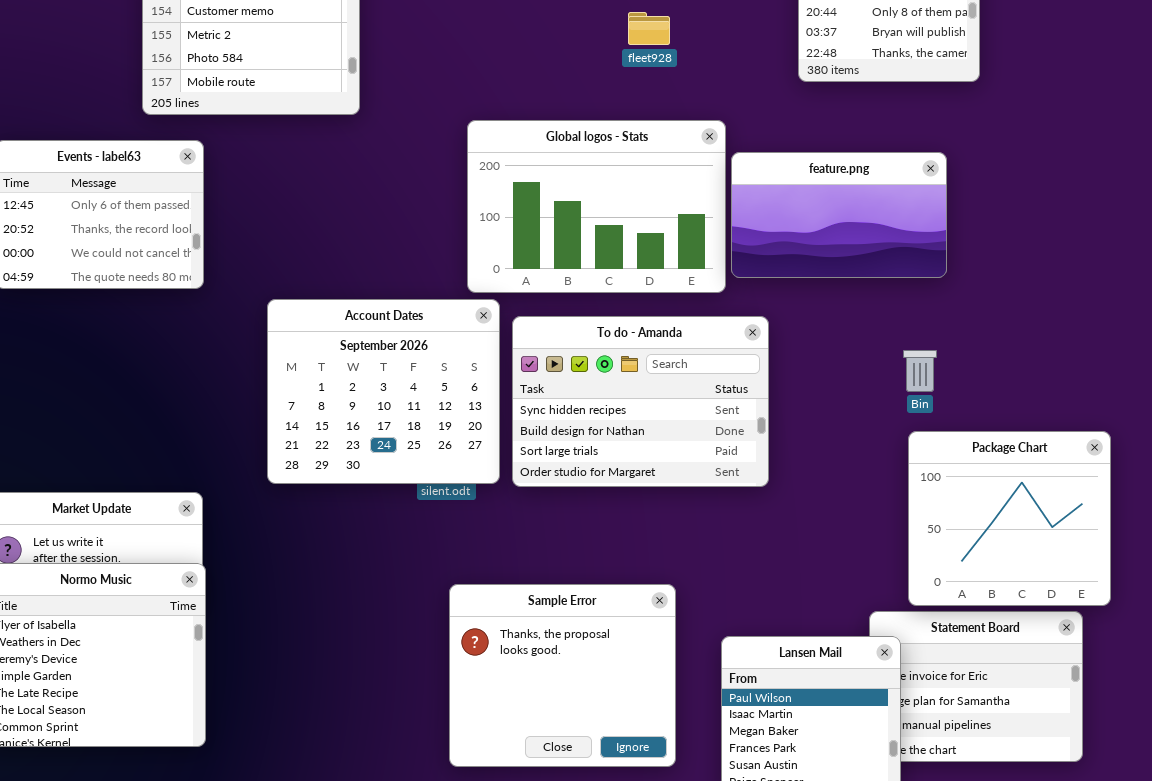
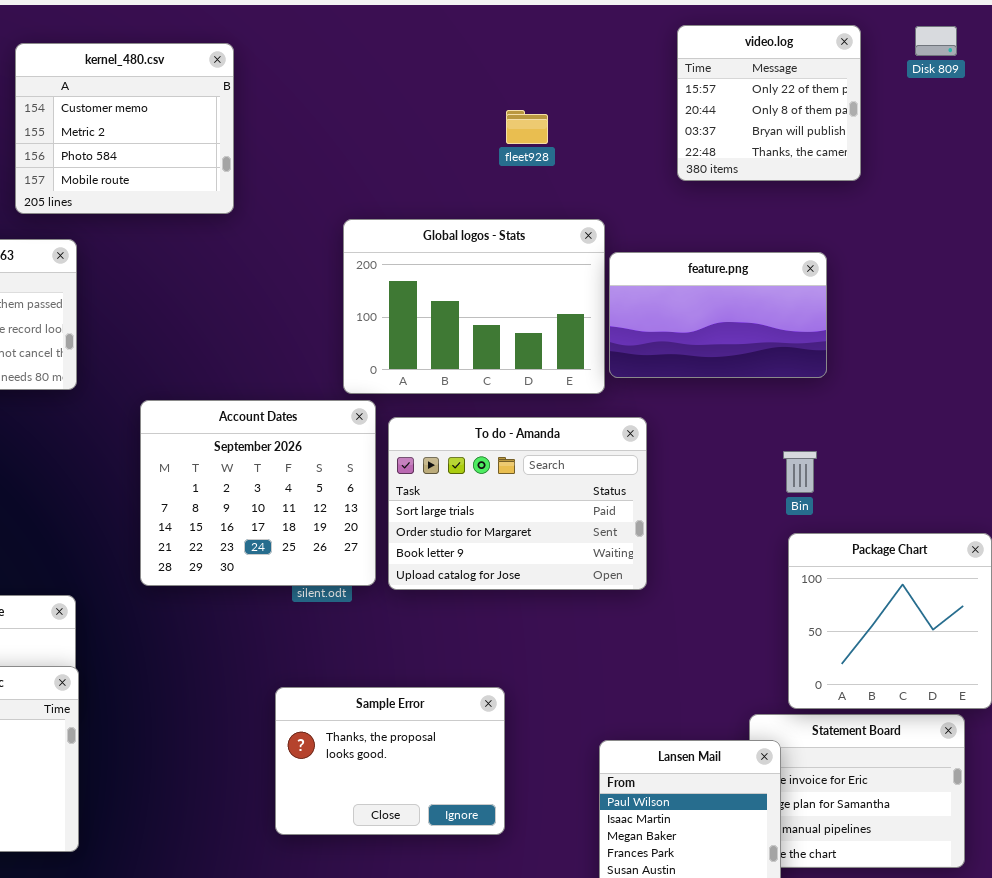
To do - Amanda: [512,316,769,487] -> [388,417,647,590], scrolled down 2 rows
Sample Error: [449,584,676,767] -> [275,687,505,835], moved, resized

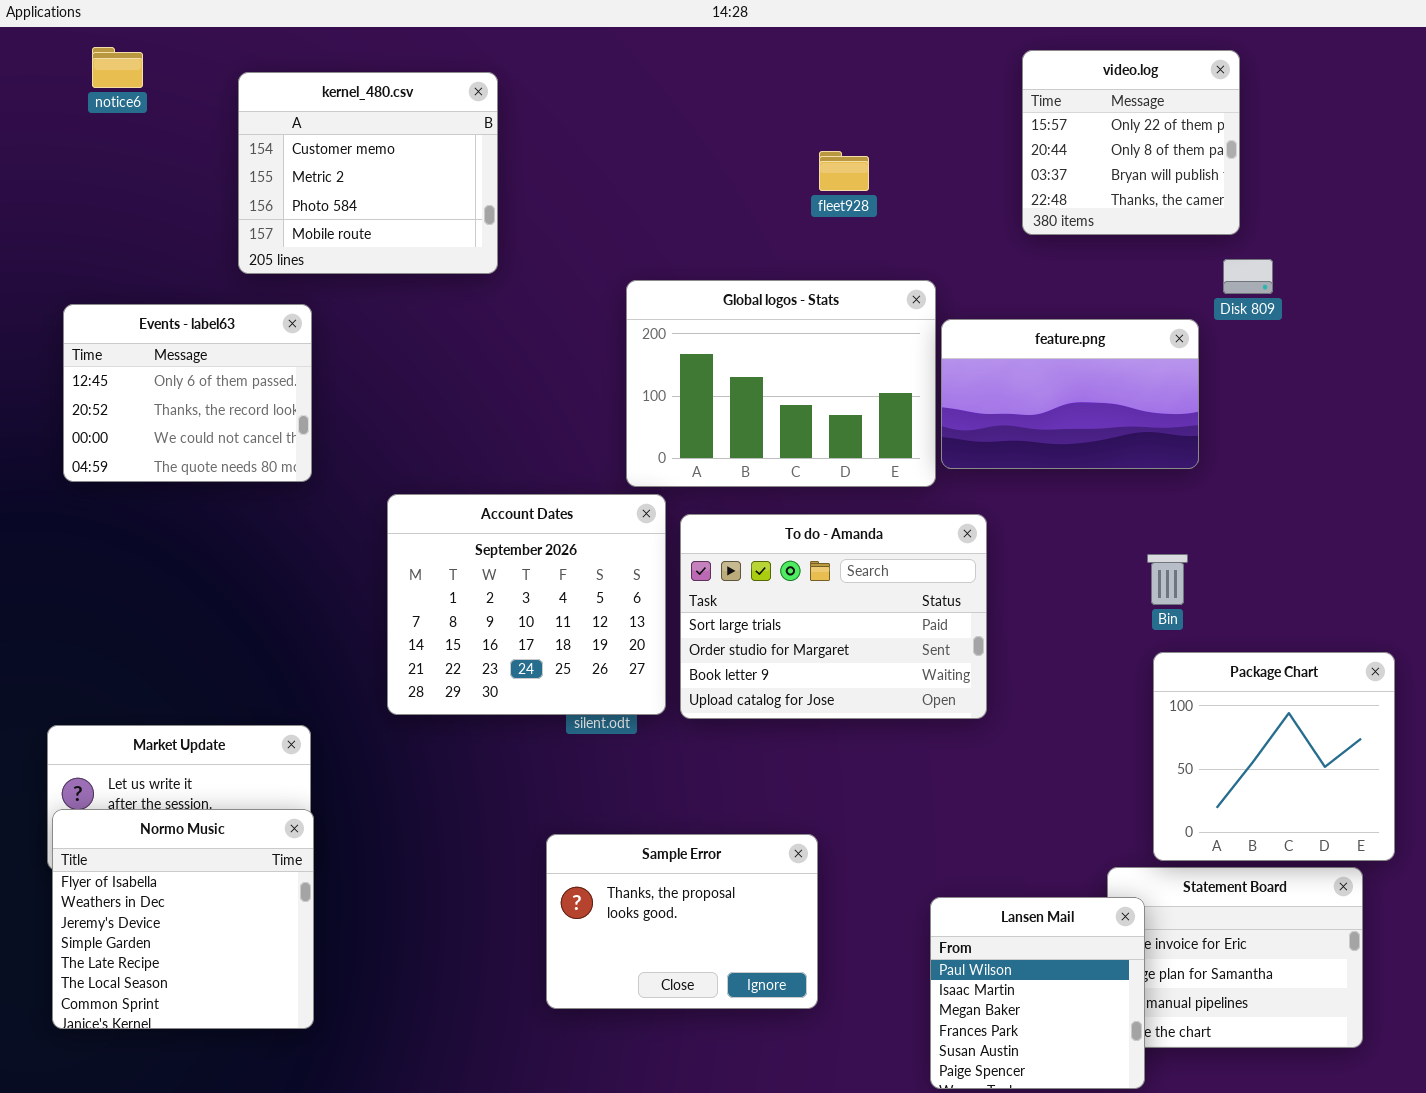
Disk 809: [915,26,957,56] -> [1223,259,1273,294], moved

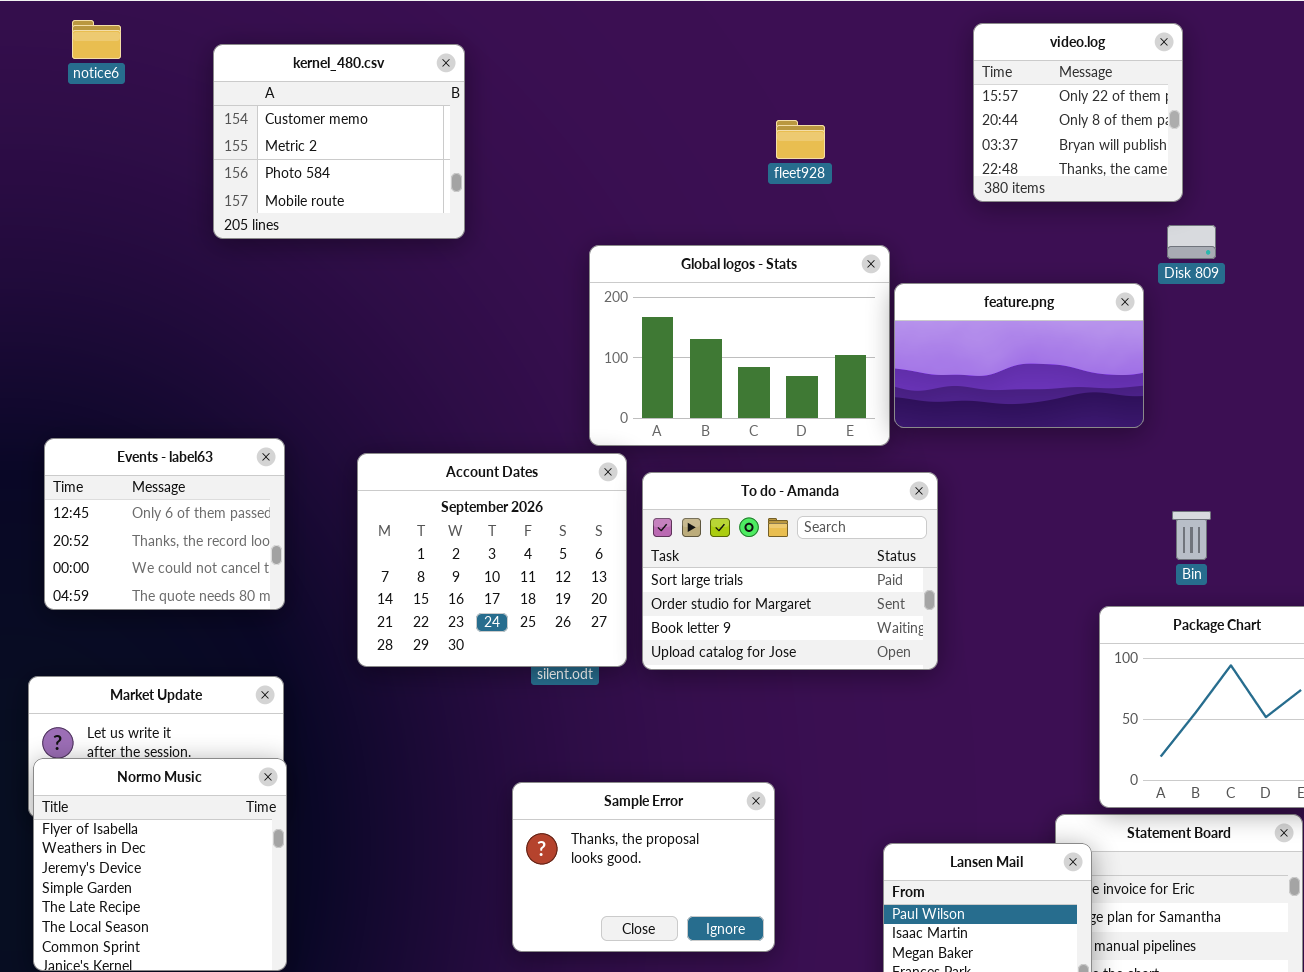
Events - label63: [63,304,312,482] -> [44,438,285,610], moved
Bin: [1147,554,1188,605] -> [1172,511,1211,560], moved

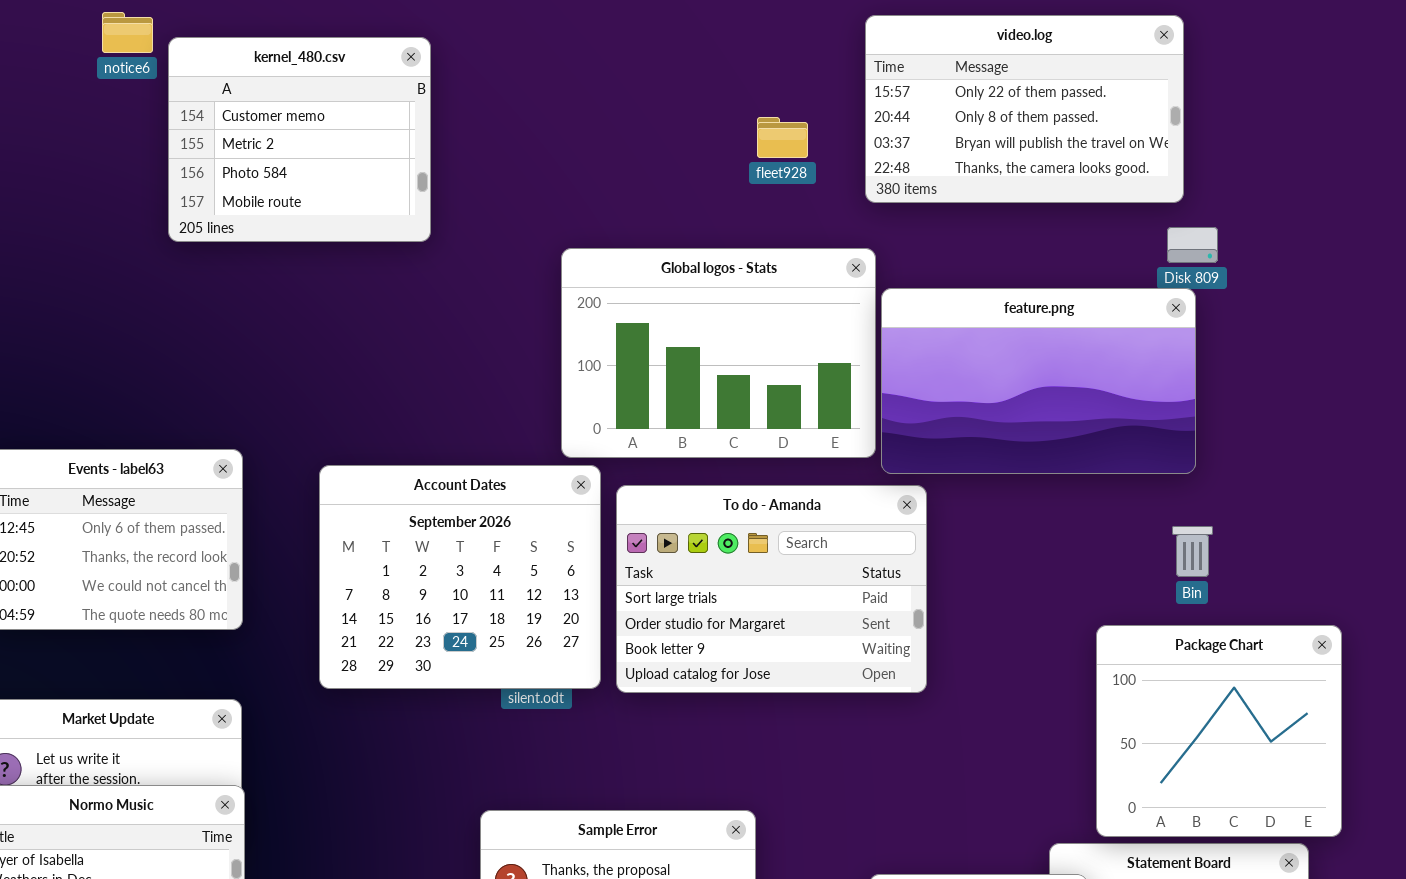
notice6: [72,20,121,59] -> [102,12,153,53], moved
video.log: [973,23,1183,202] -> [865,15,1184,203], resized
feature.png: [894,283,1144,428] -> [881,288,1196,474], resized

